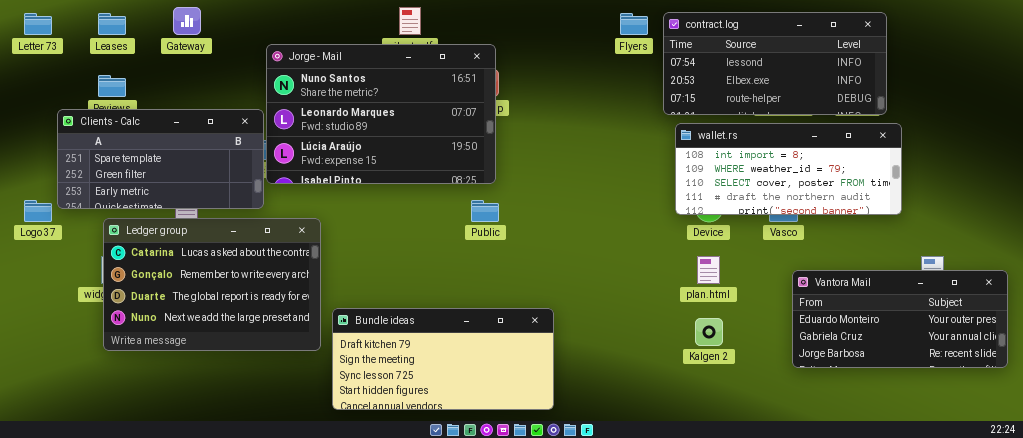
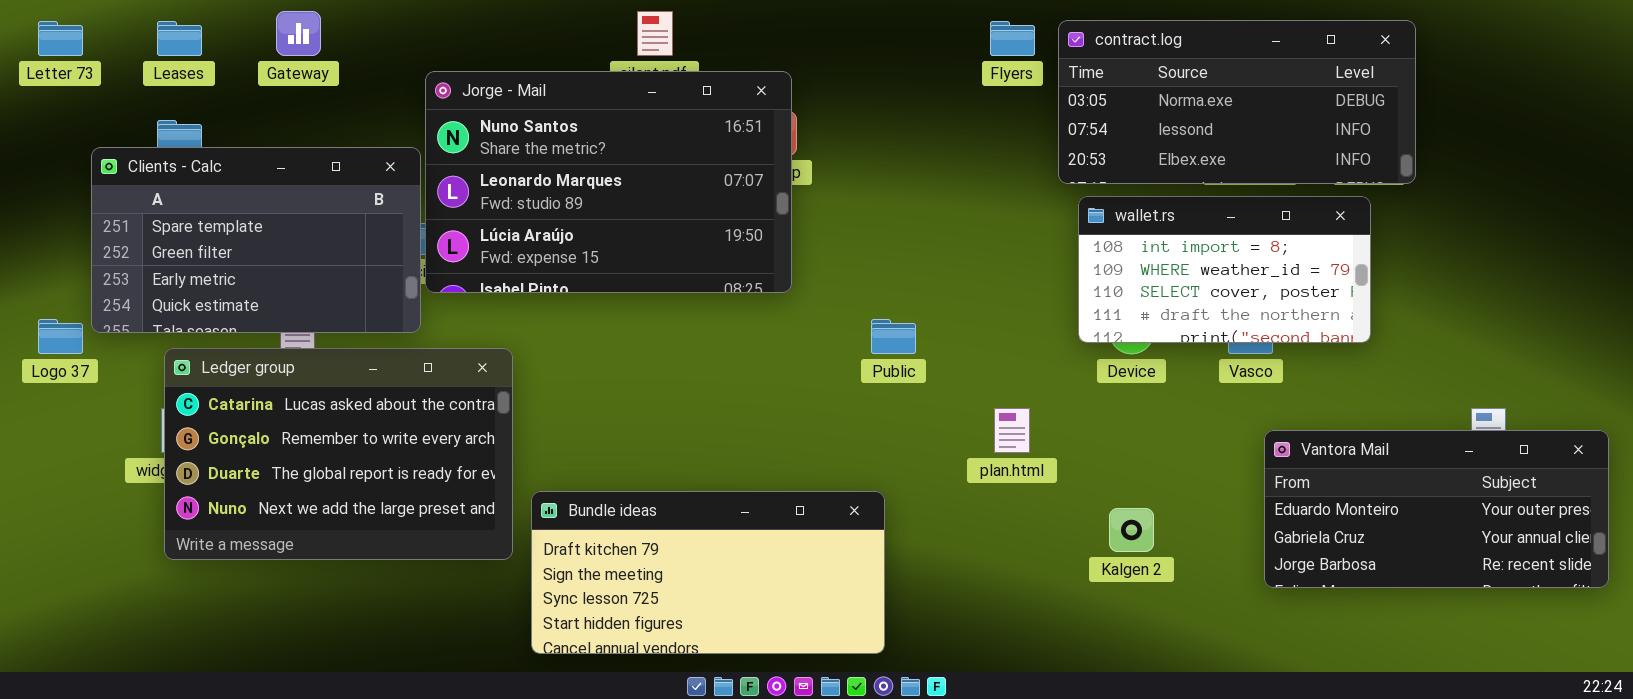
contract.log: [663,12,887,115] -> [1058,20,1416,184], scrolled up 1 row
Clients - Calc: [57,109,264,209] -> [91,147,421,333], resized
wallet.rs: [675,123,902,215] -> [1078,196,1371,343], resized
Public: [471,200,499,222] -> [871,319,916,354], moved
plan.html: [697,256,720,284] -> [994,408,1030,453], moved

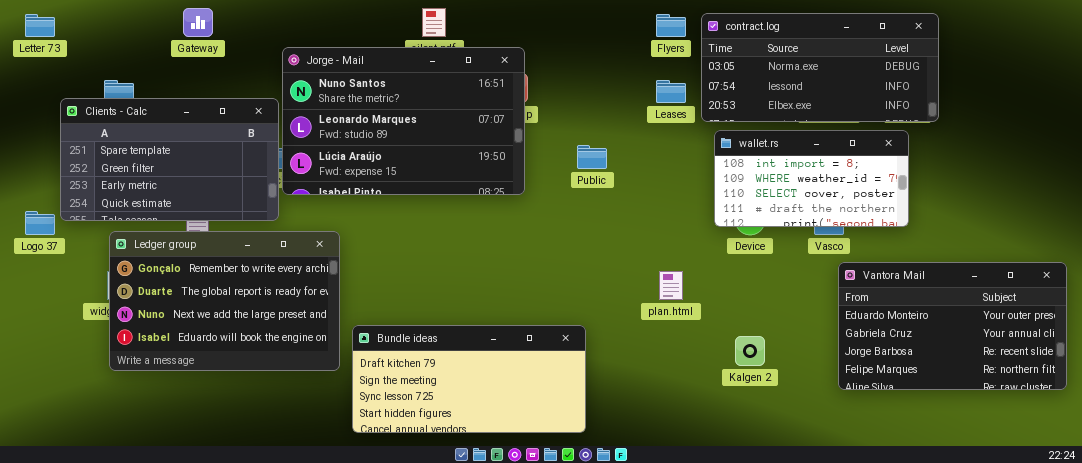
Leases: [157,21,202,56] -> [656,80,686,103], moved
Public: [871,319,916,354] -> [577,145,607,169], moved
Ledger group: [164,348,513,560] -> [109,231,340,371], scrolled down 1 row
Vantora Mail: [1264,430,1609,588] -> [838,262,1067,390], resized

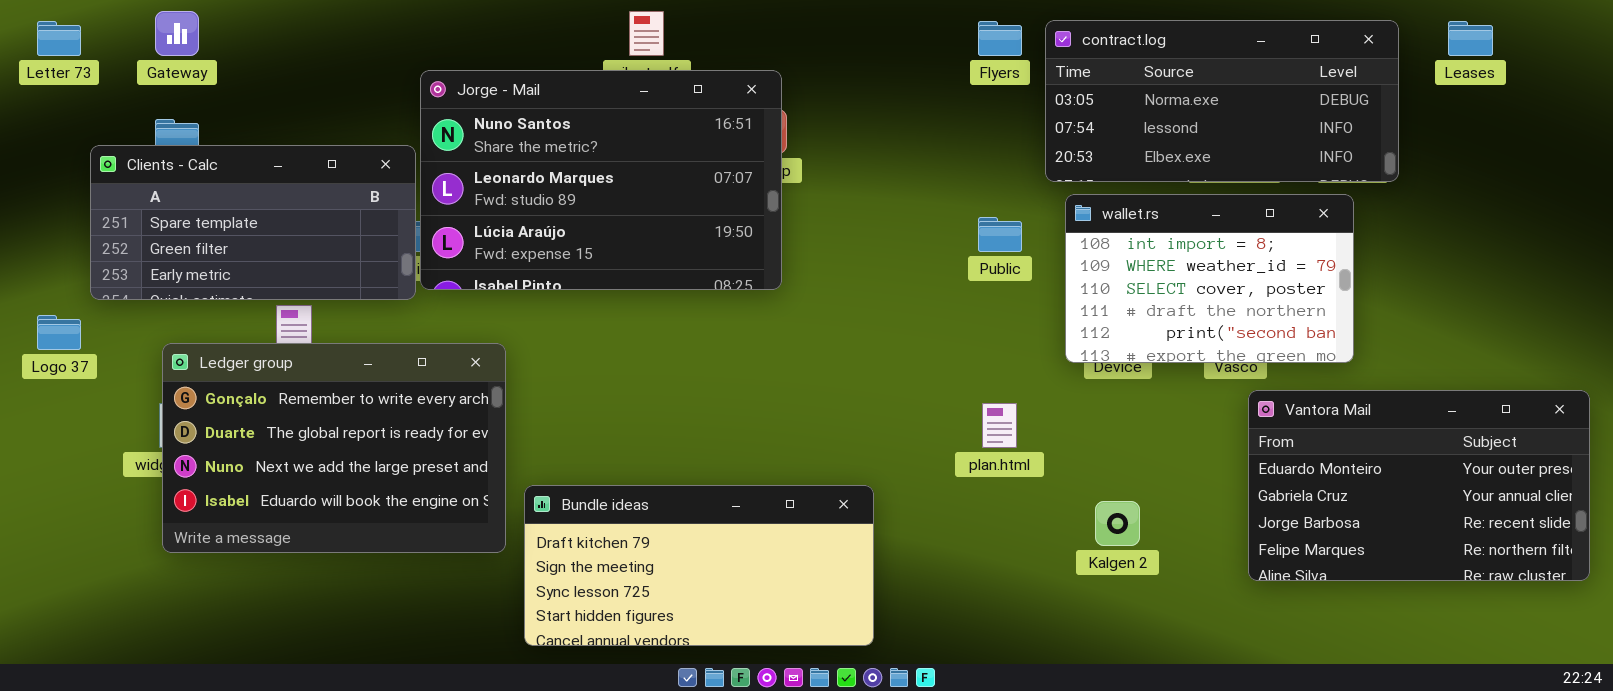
Gateway: [183,8,213,37] -> [155,11,199,56], moved
Leases: [656,80,686,103] -> [1448,21,1493,56], moved
Clients - Calc: [60,98,279,221] -> [90,145,416,300], resized
wallet.rs: [714,130,909,227] -> [1065,194,1354,363], resized
Public: [577,145,607,169] -> [978,217,1022,252], moved

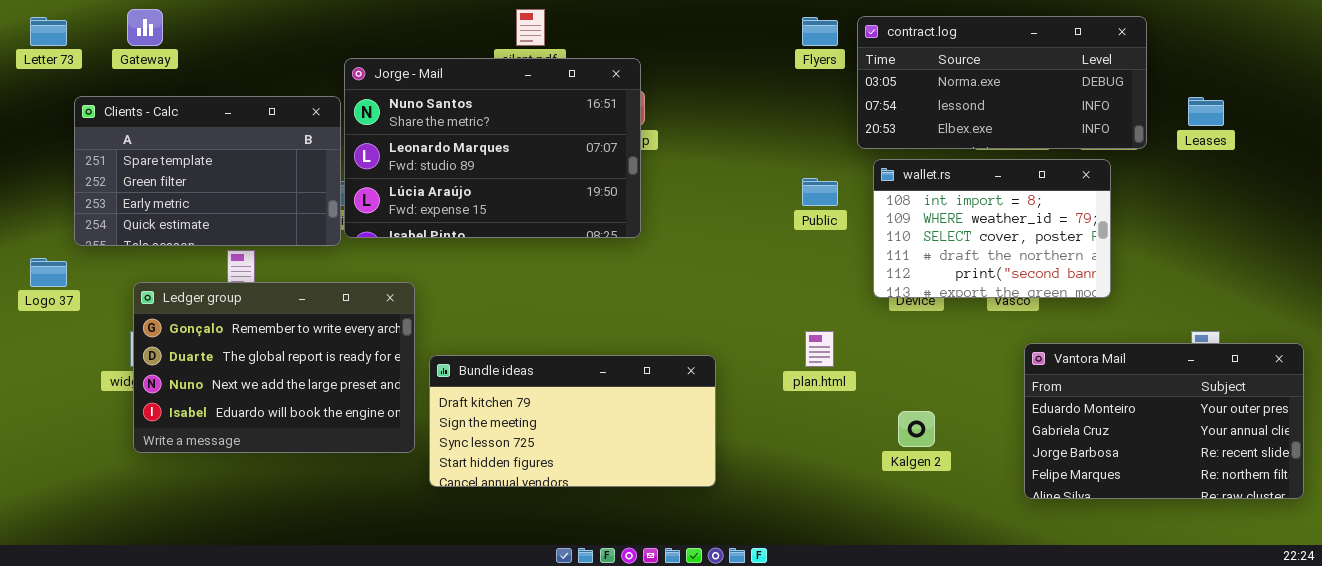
Leases: [1448,21,1493,56] -> [1188,97,1224,126], moved
Clients - Calc: [90,145,416,300] -> [74,96,341,246], resized
Vantora Mail: [1248,390,1590,581] -> [1024,343,1304,499], moved
Bundle ideas: [524,485,874,646] -> [429,355,716,487], moved

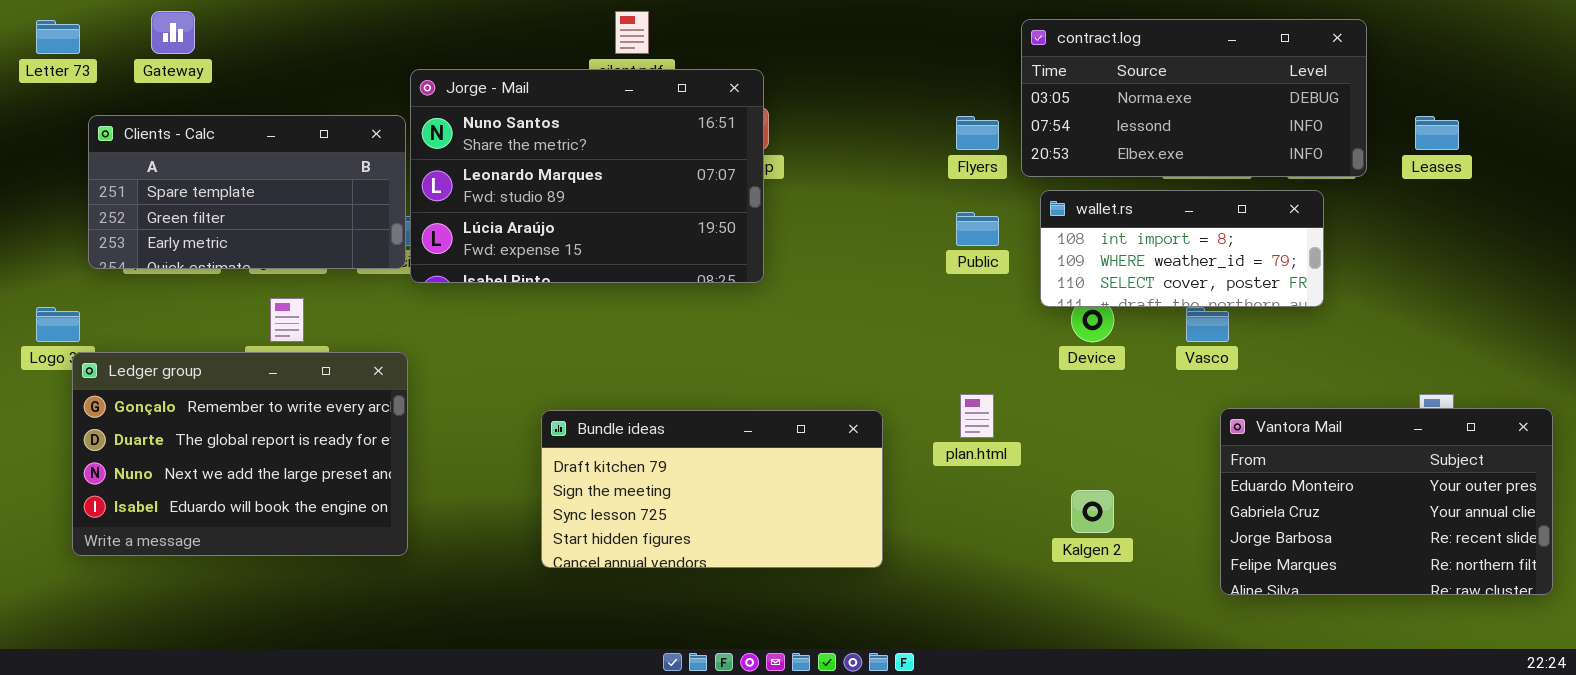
Flyers: [802,17,838,46] -> [956,116,999,150], moved
Clients - Calc: [74,96,341,246] -> [88,115,406,269], resized
wallet.rs: [873,159,1111,298] -> [1040,190,1324,307], resized
Ledger group: [133,282,415,453] -> [72,352,408,556], moved
Bundle ideas: [429,355,716,487] -> [541,410,883,568], moved

